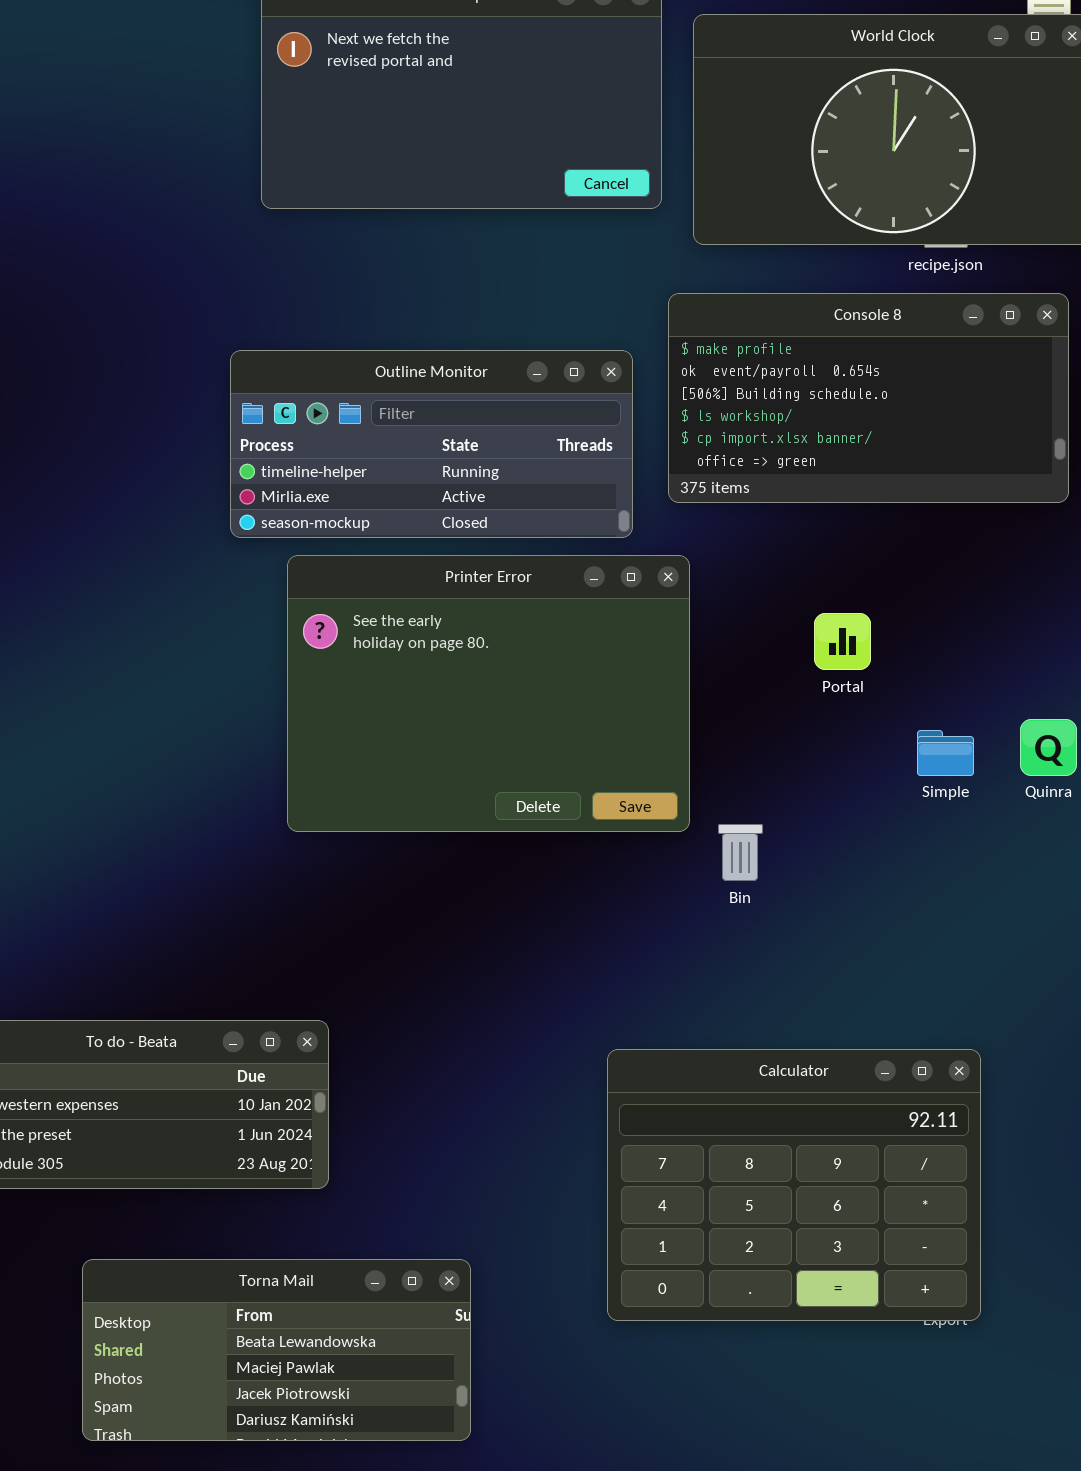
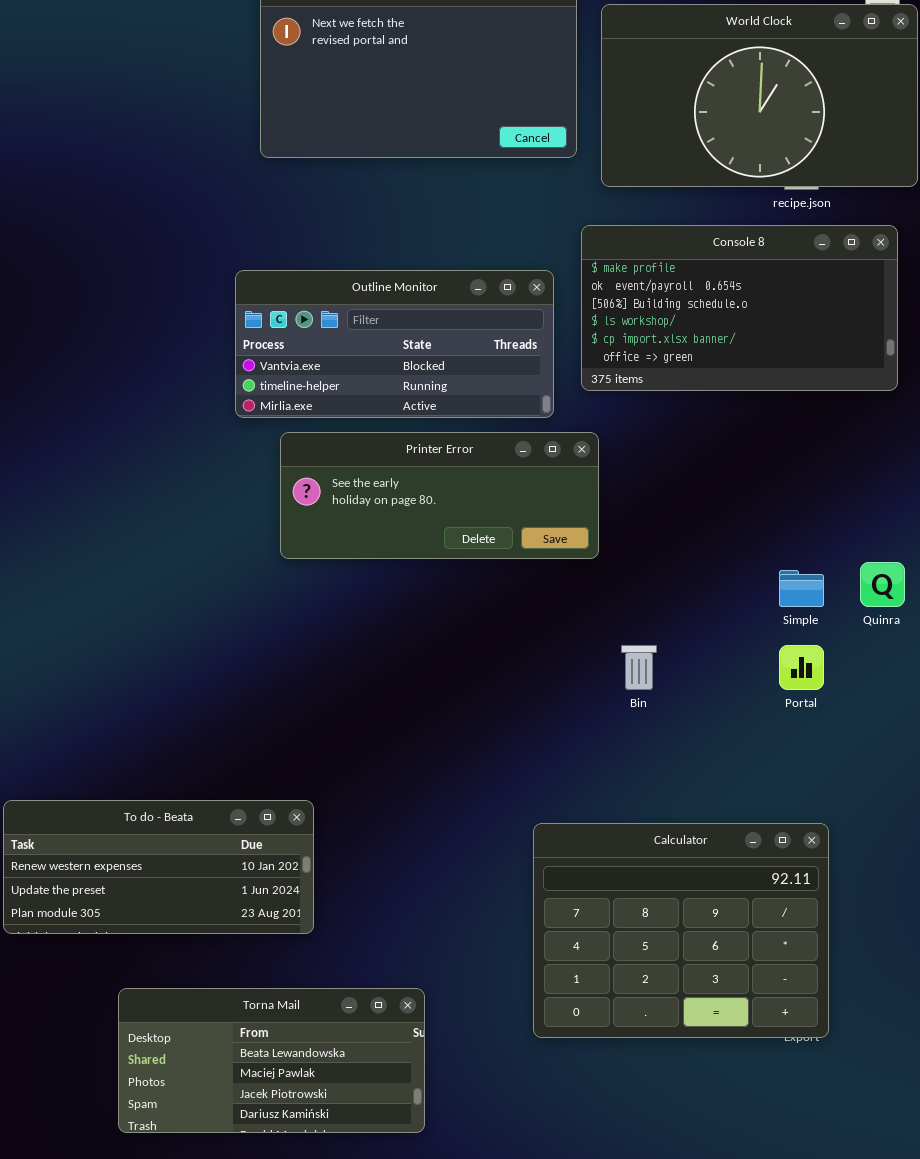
Outline Monitor: [230,350,633,538] -> [235,270,554,418], scrolled up 1 row
Printer Error: [287,555,690,832] -> [280,432,599,559], resized
Portal: [814,613,871,670] -> [779,645,824,690], moved

